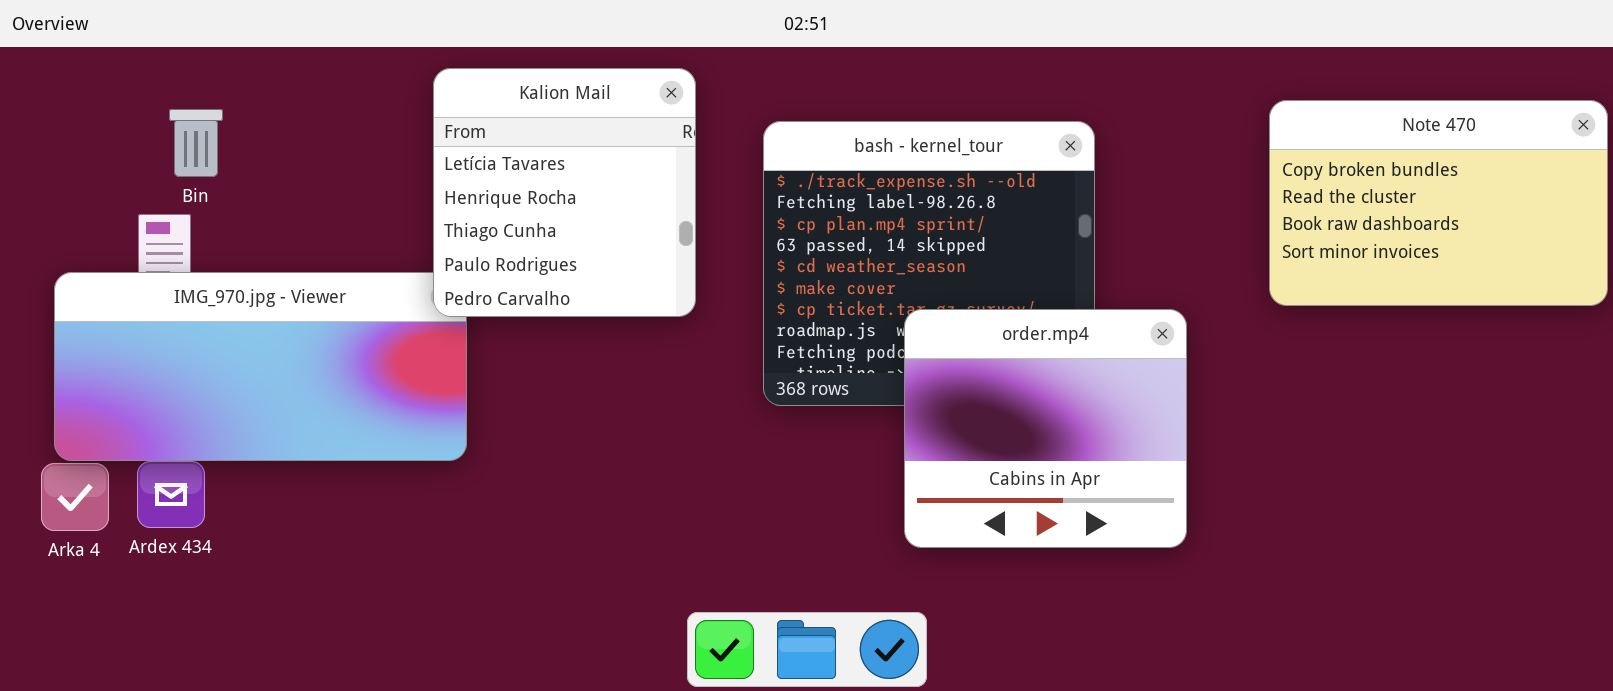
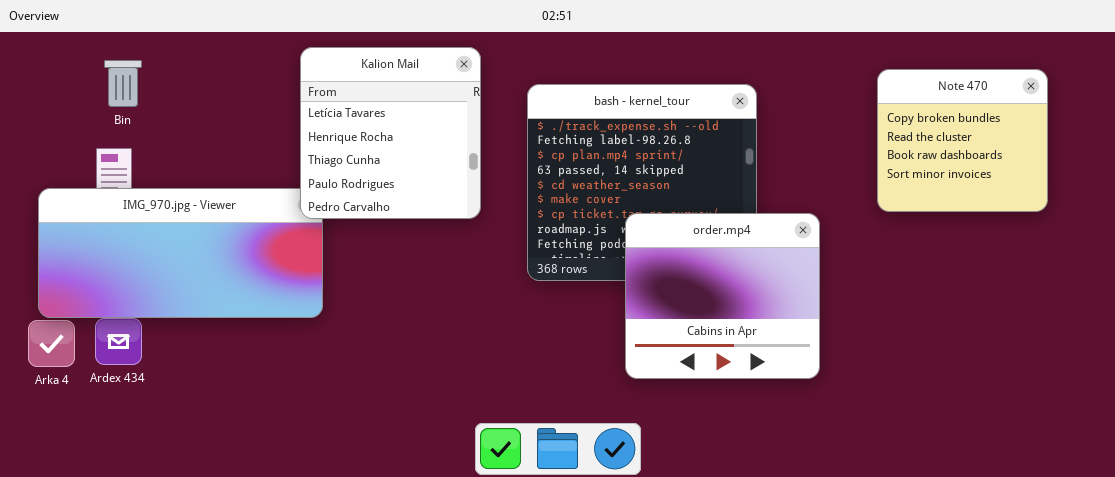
Note 470: [1269,100,1608,306] -> [877,69,1048,212], resized
Bin: [169,109,223,177] -> [104,60,142,107], moved

